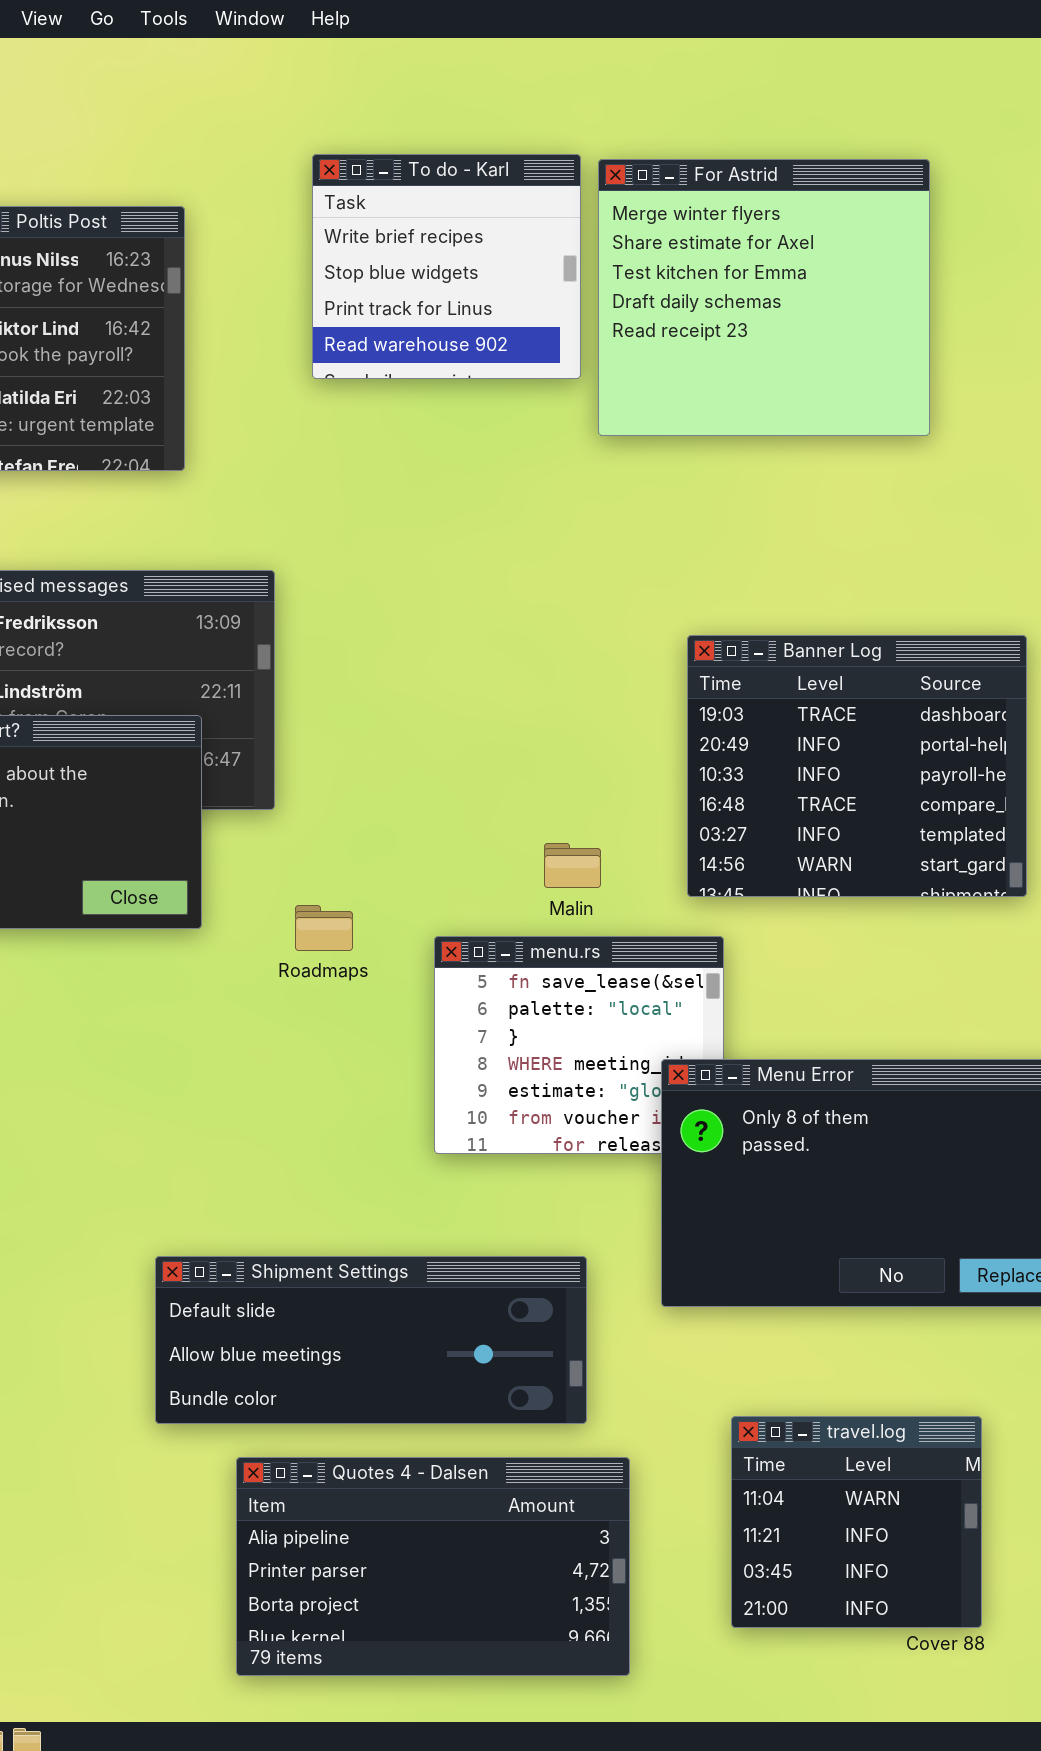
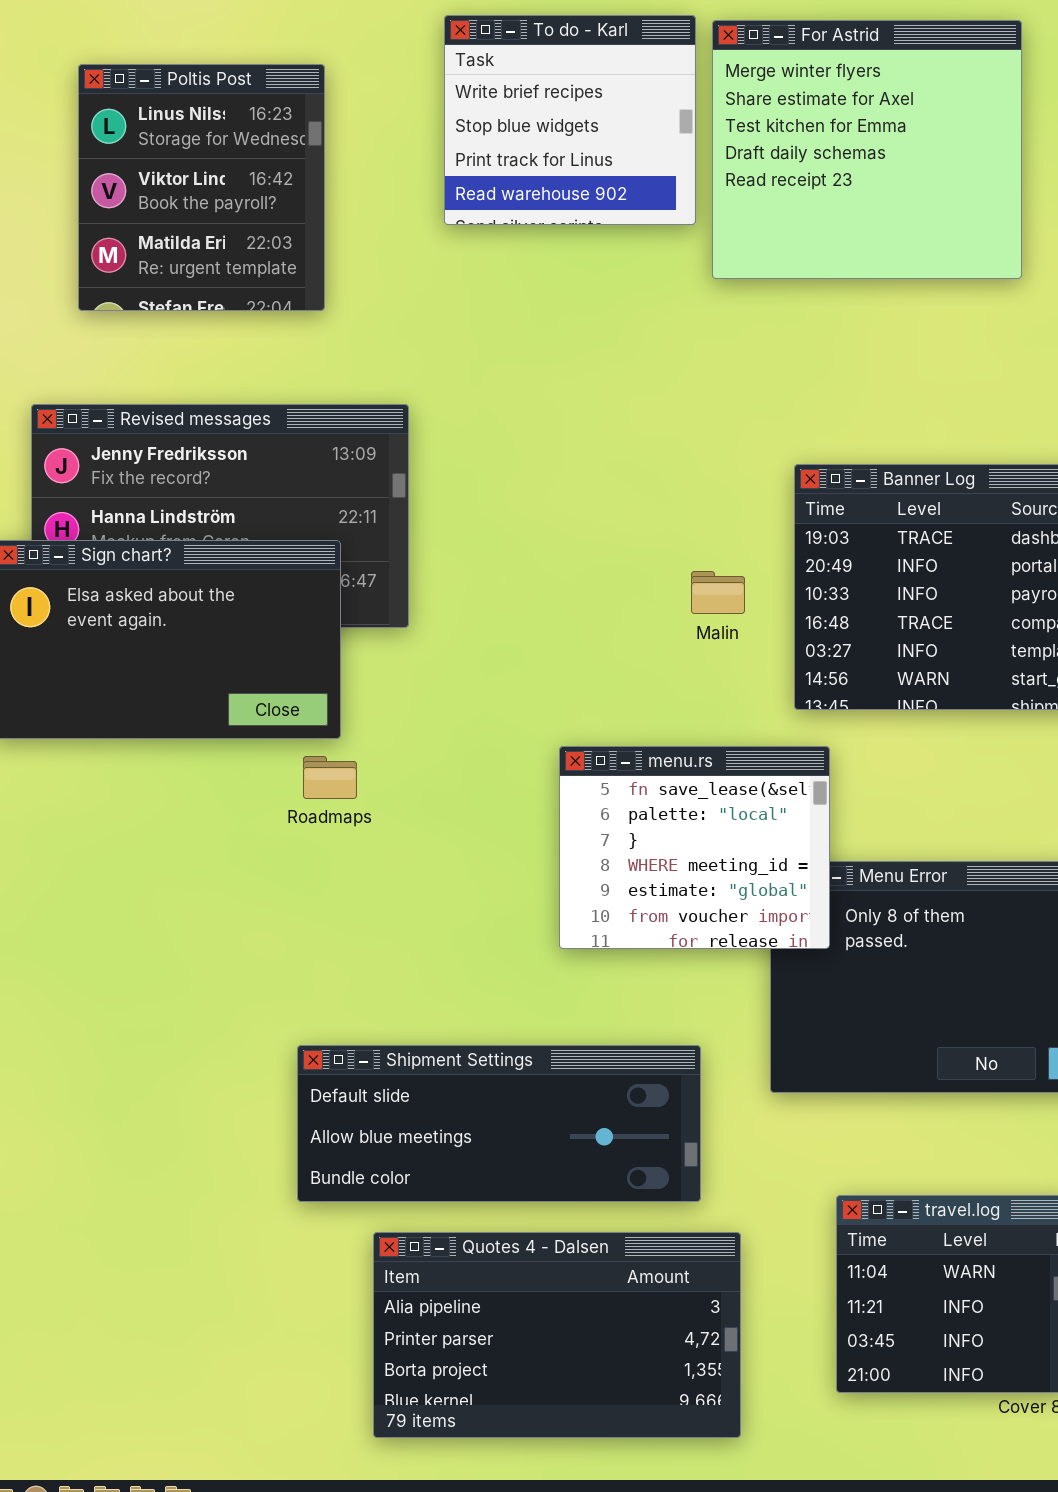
Malin: [544,843,601,888] -> [691,571,745,614], moved
Roadmaps: [295,905,353,951] -> [303,756,357,799], moved
menu.rs: [434,936,724,1154] -> [559,746,830,949], raised

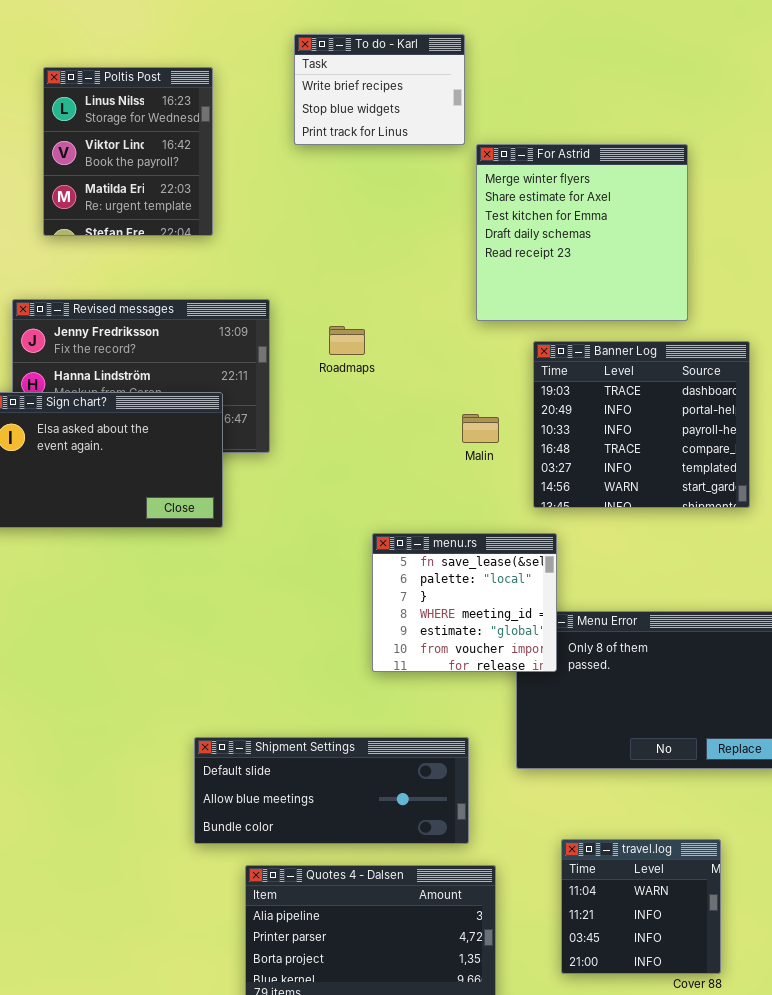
To do - Karl: [444,15,696,225] -> [294,34,465,145], resized
For Astrid: [712,20,1022,279] -> [476,144,688,321], moved
Roadmaps: [303,756,357,799] -> [329,326,365,355], moved

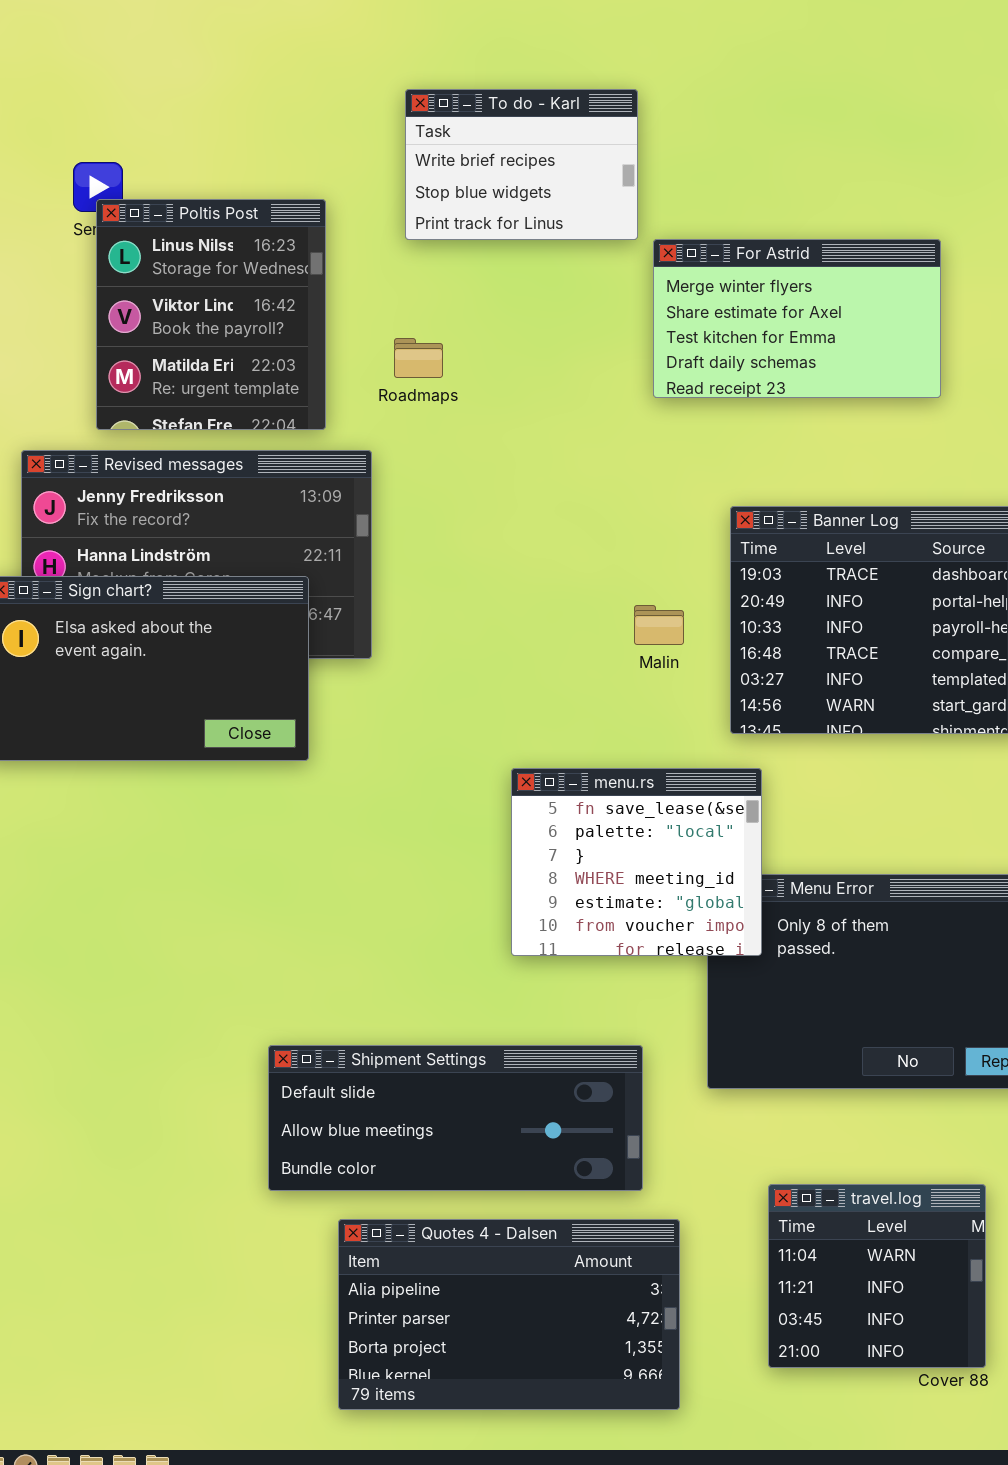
Poltis Post: [43,67,213,236] -> [96,199,326,430], moved
For Astrid: [476,144,688,321] -> [653,239,941,398], resized
Roadmaps: [329,326,365,355] -> [394,338,443,378], moved

